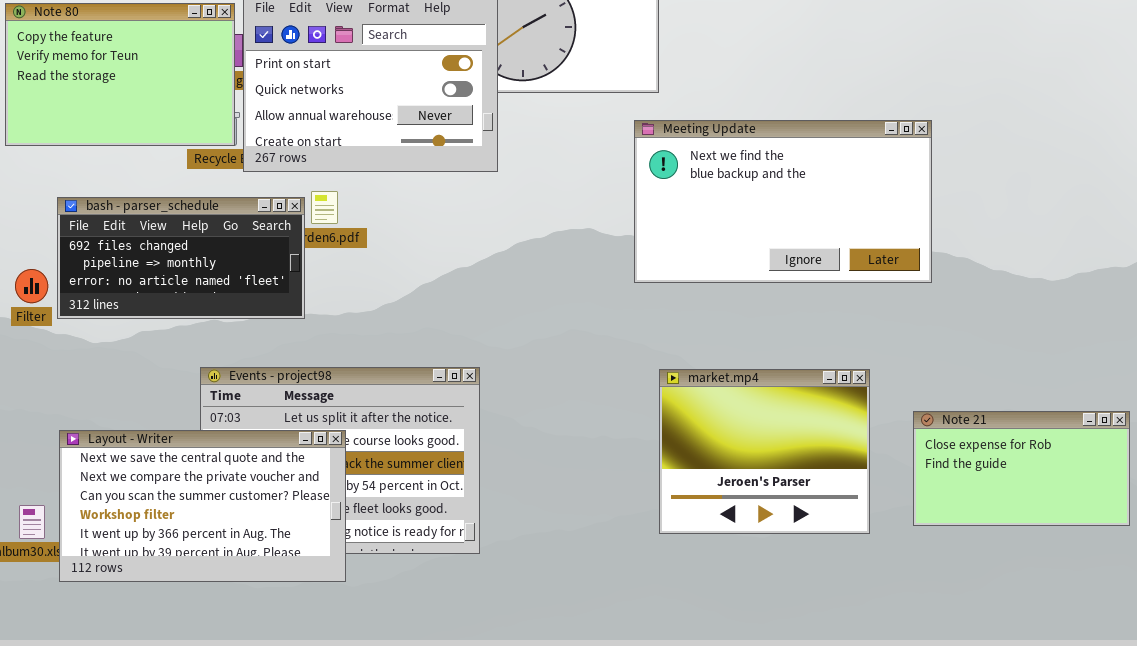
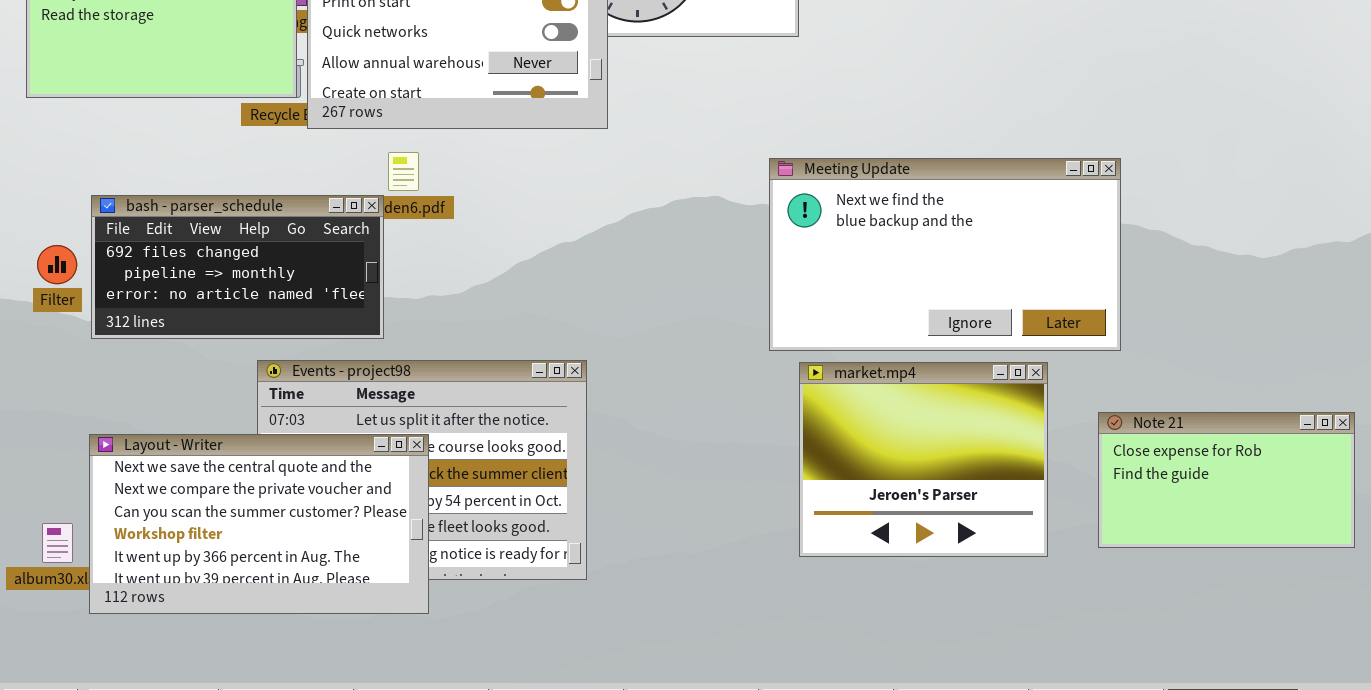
Meeting Update: [634,120,932,283] -> [769,158,1121,351], moved
bash - parser_schedule: [57,197,305,319] -> [91,195,384,339], moved

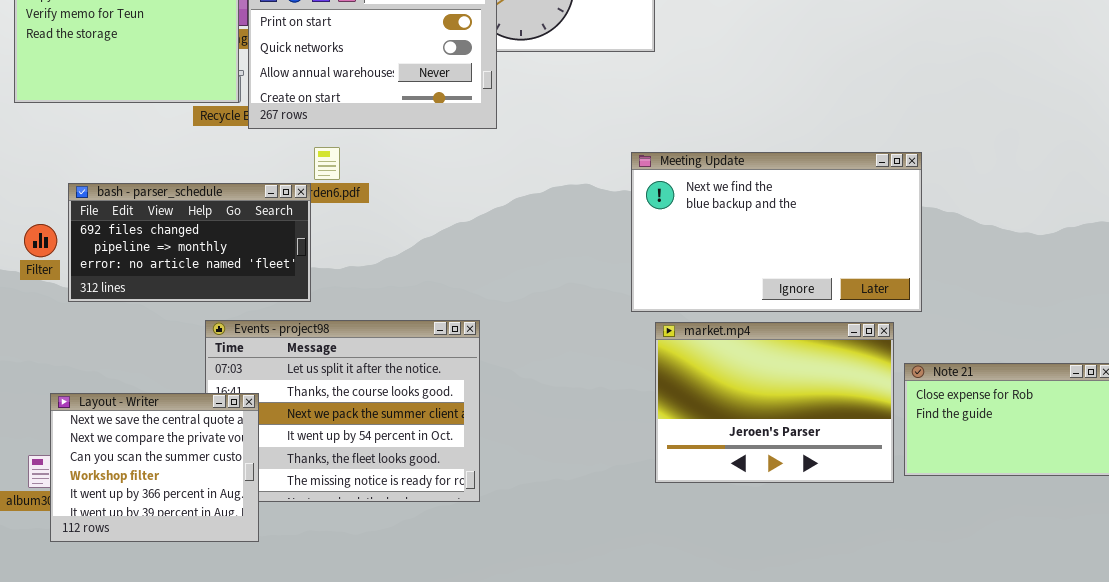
market.mp4: [799,362,1048,557] -> [655,322,894,483], resized
Layout - Writer: [89,434,429,614] -> [50,393,259,542], moved, resized

